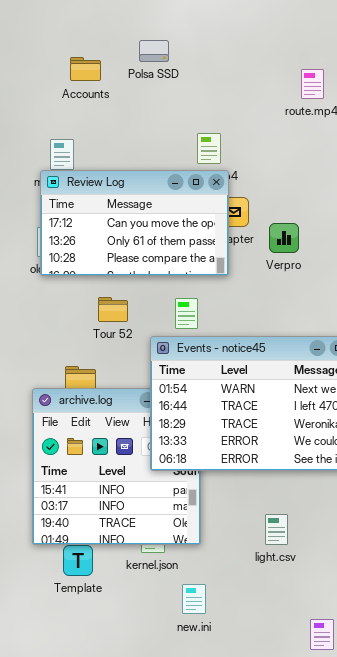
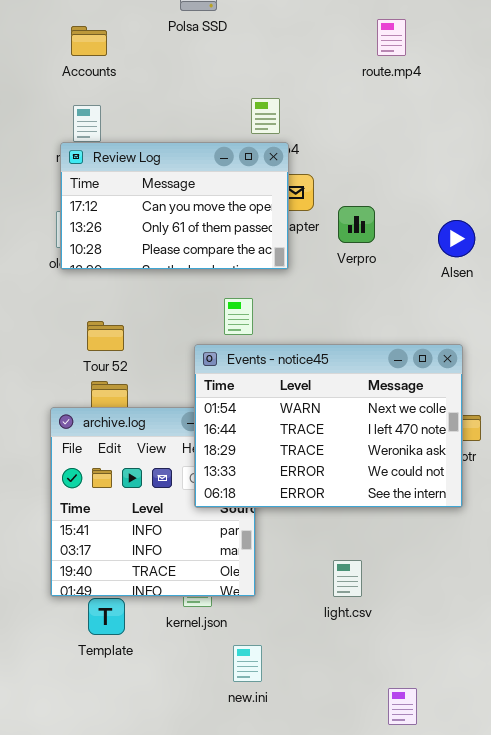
Accounts: [70,57,101,81] -> [71,26,107,56], moved
Tour 52: [98,297,128,322] -> [87,321,124,351], moved

